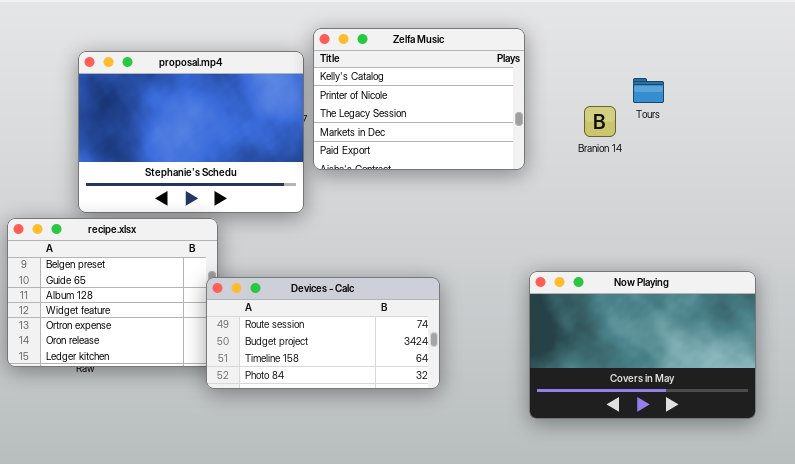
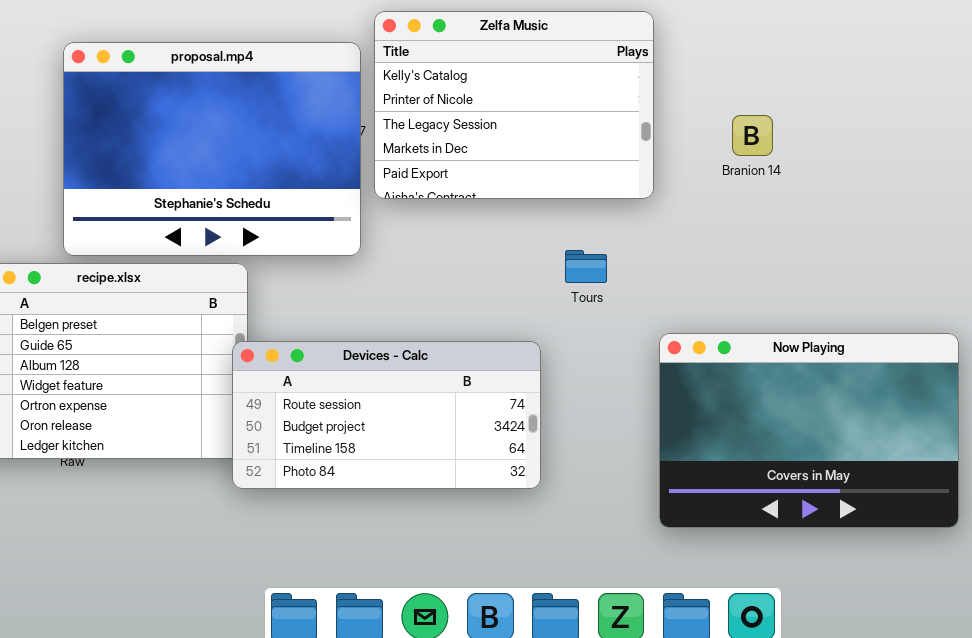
Tours: [633,78,664,103] -> [565,250,607,283], moved

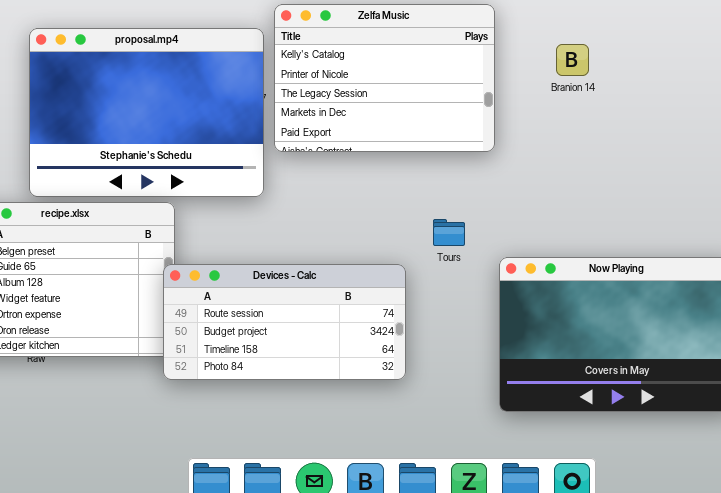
Branion 14: [732,115,773,156] -> [556,44,589,76], moved
Tours: [565,250,607,283] -> [433,219,465,246], moved

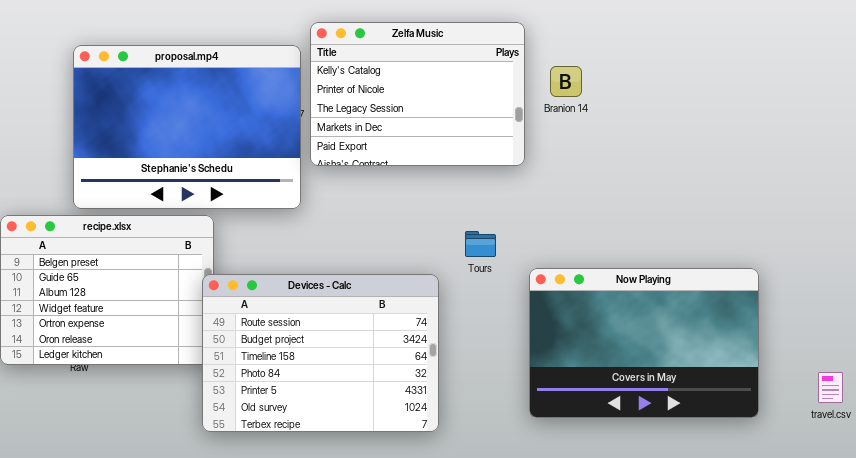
Branion 14: [556,44,589,76] -> [550,66,582,97], moved
Devices - Calc: [163,264,406,380] -> [202,274,439,432], resized

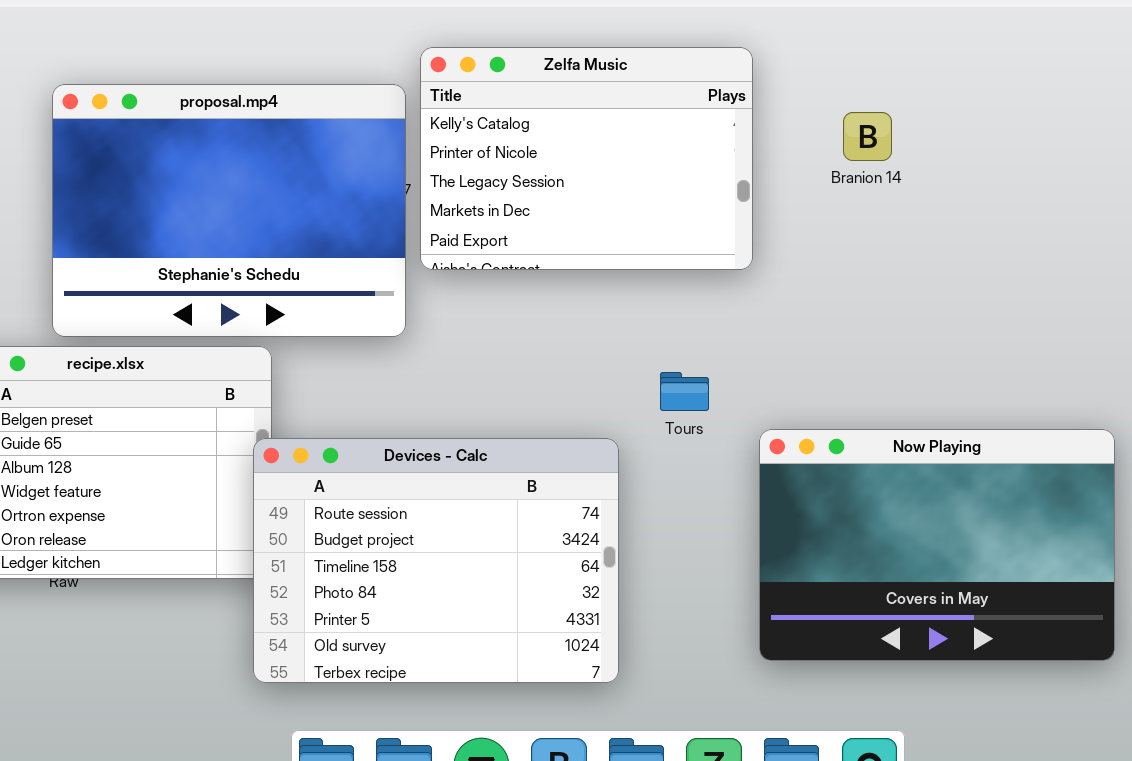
Branion 14: [550,66,582,97] -> [843,112,892,161], moved

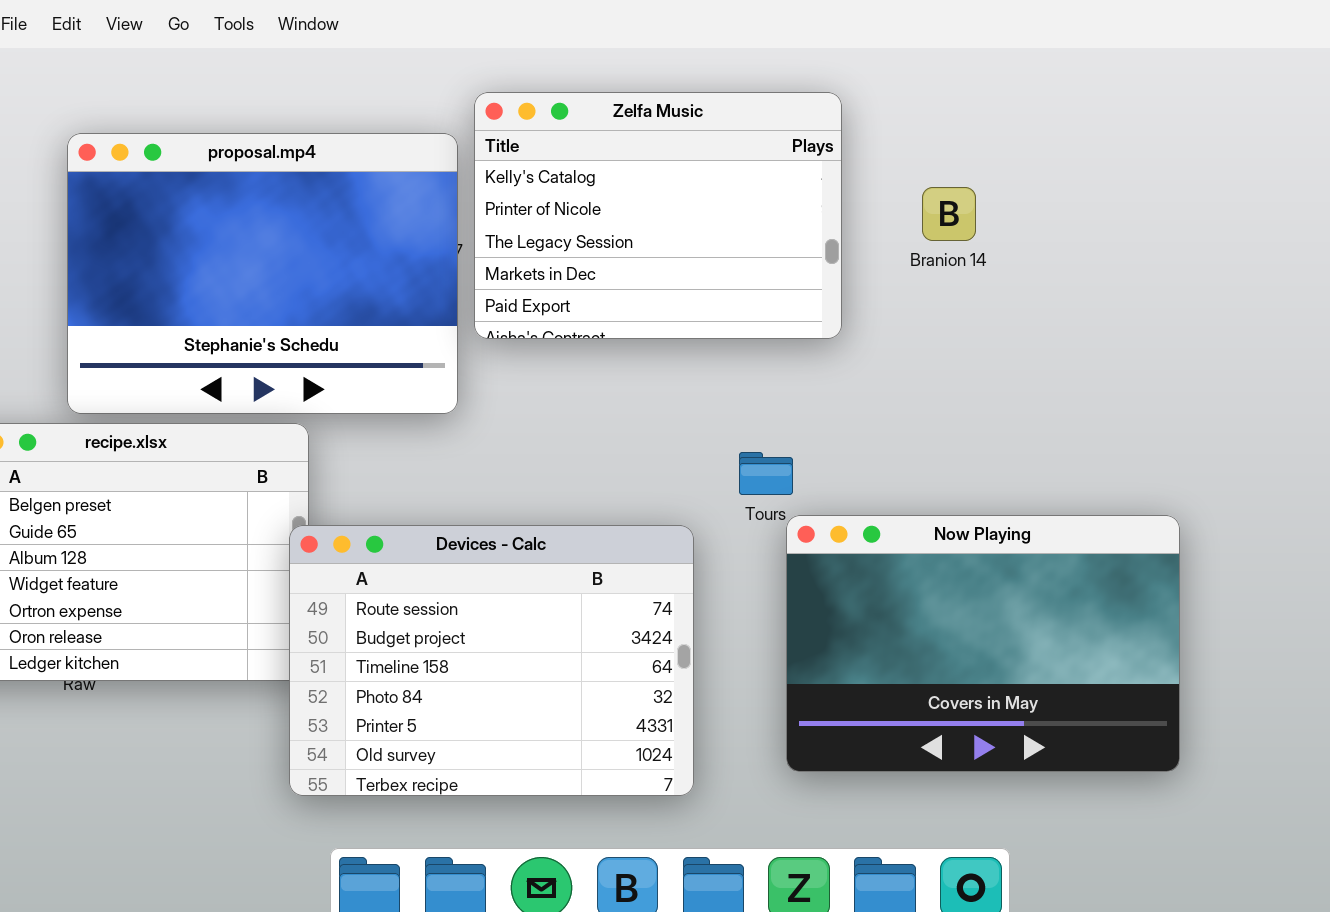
Branion 14: [843,112,892,161] -> [922,187,976,241], moved
Now Playing: [759,429,1115,661] -> [786,515,1180,772], moved

